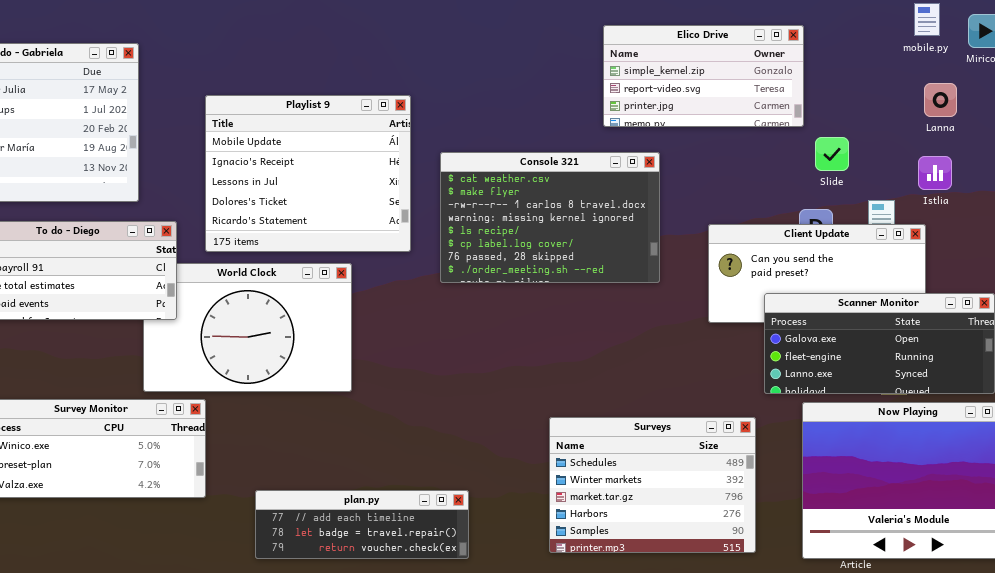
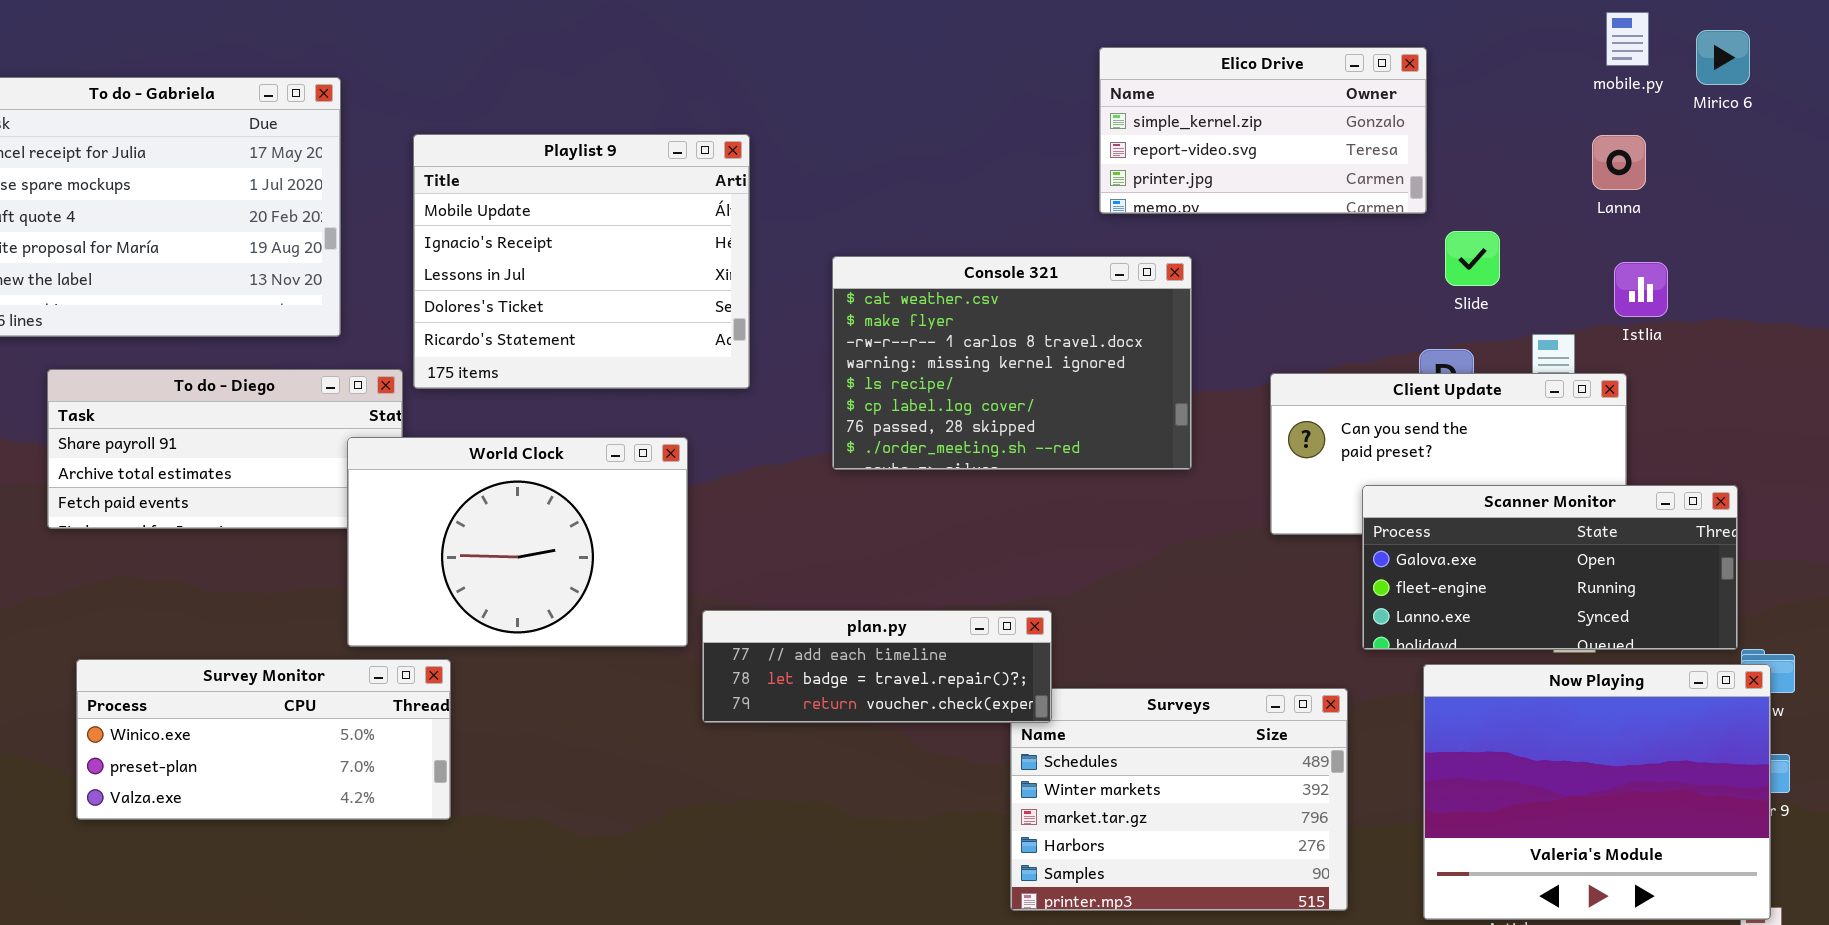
Lanna: [924,83,957,117] -> [1592,135,1646,190], moved
Playlist 9: [205,95,411,252] -> [413,134,750,389], moved
World Clock: [143,263,352,392] -> [347,437,688,647], raised
plan.py: [255,490,469,559] -> [702,610,1052,723], moved

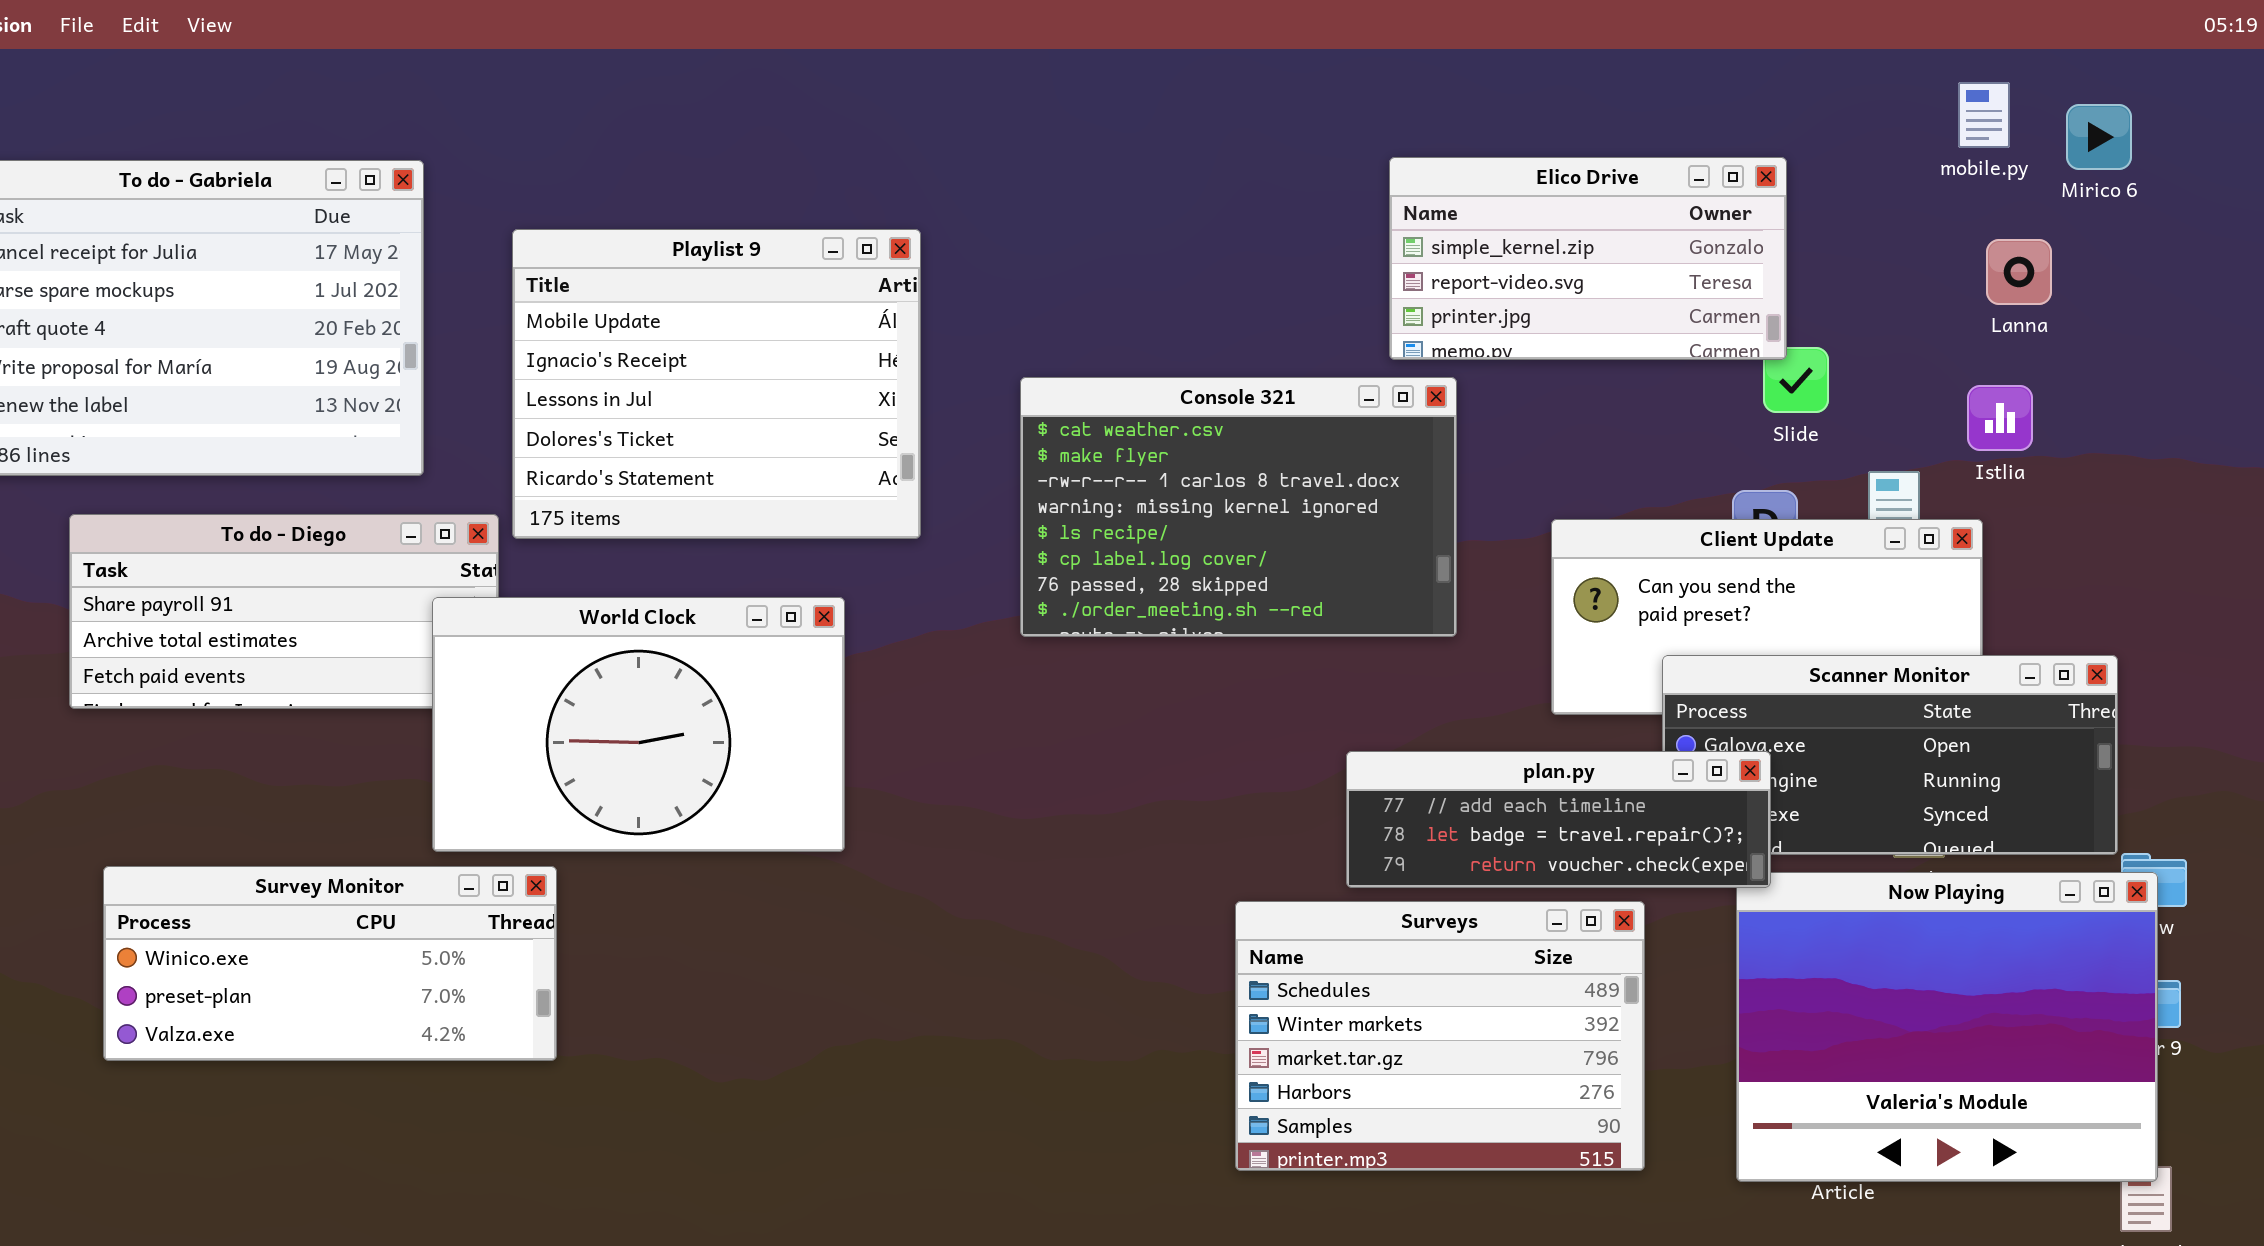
Elico Drive: [1099,47,1427,214] -> [1389,157,1787,360], moved
Lanna: [1592,135,1646,190] -> [1986,239,2052,305], moved
plan.py: [702,610,1052,723] -> [1346,751,1771,888], moved

